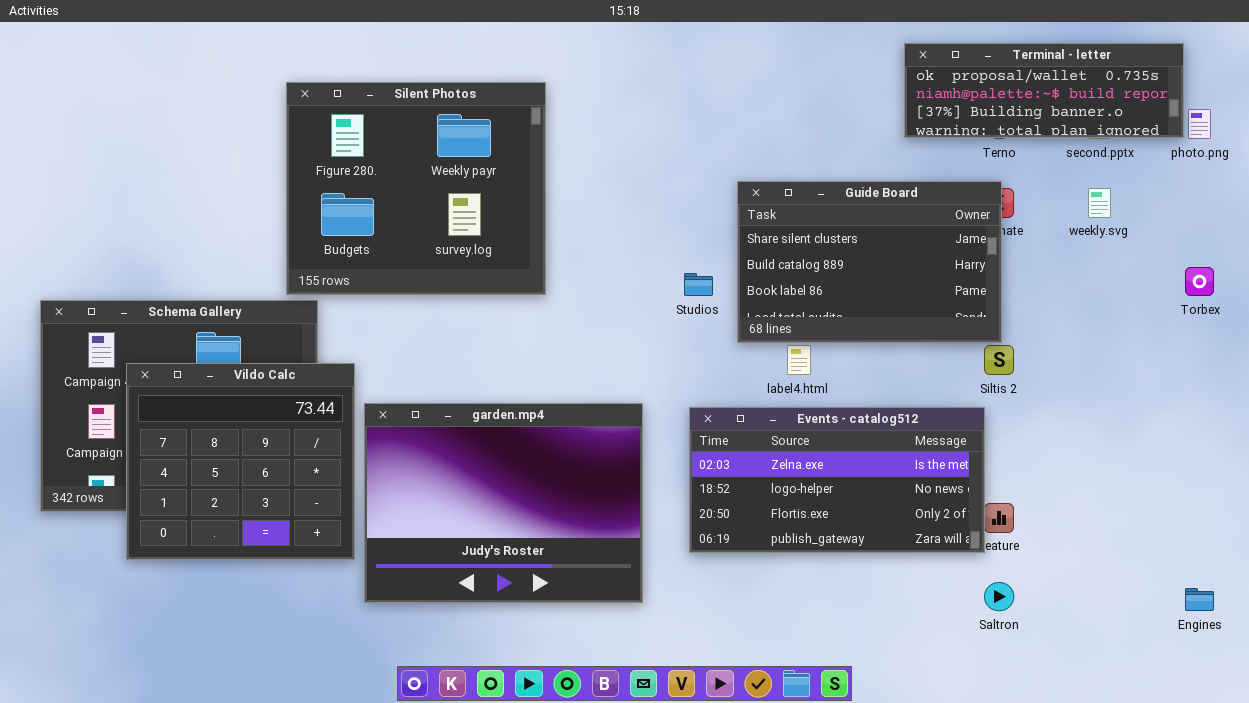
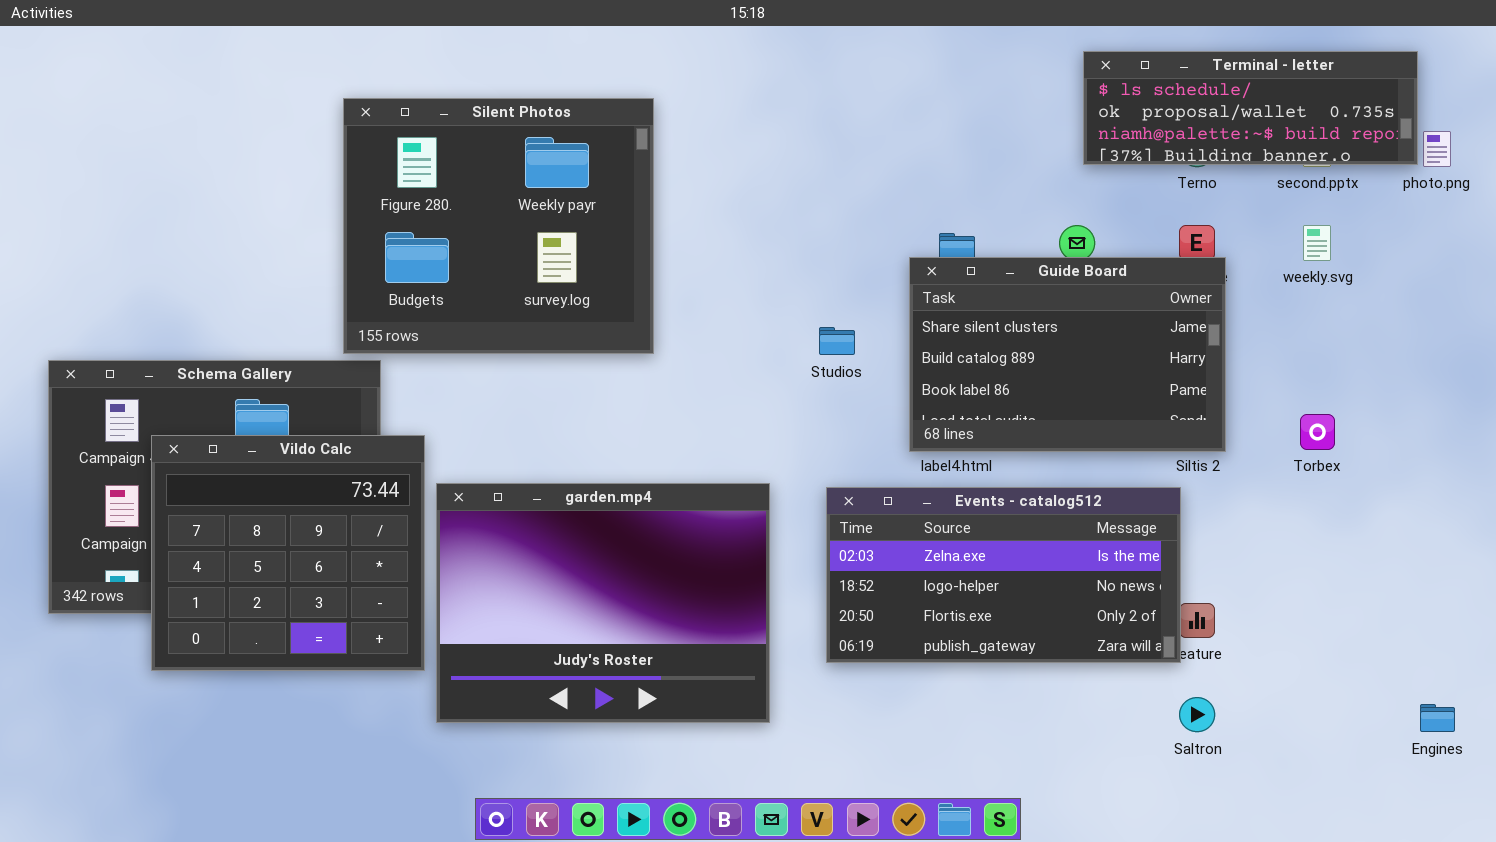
Terminal - letter: [904,43,1184,138] -> [1083,51,1418,165], scrolled up 1 row
Guide Board: [737,181,1002,343] -> [909,257,1226,452], moved
Torbex: [1185,267,1214,296] -> [1300,414,1335,450], moved

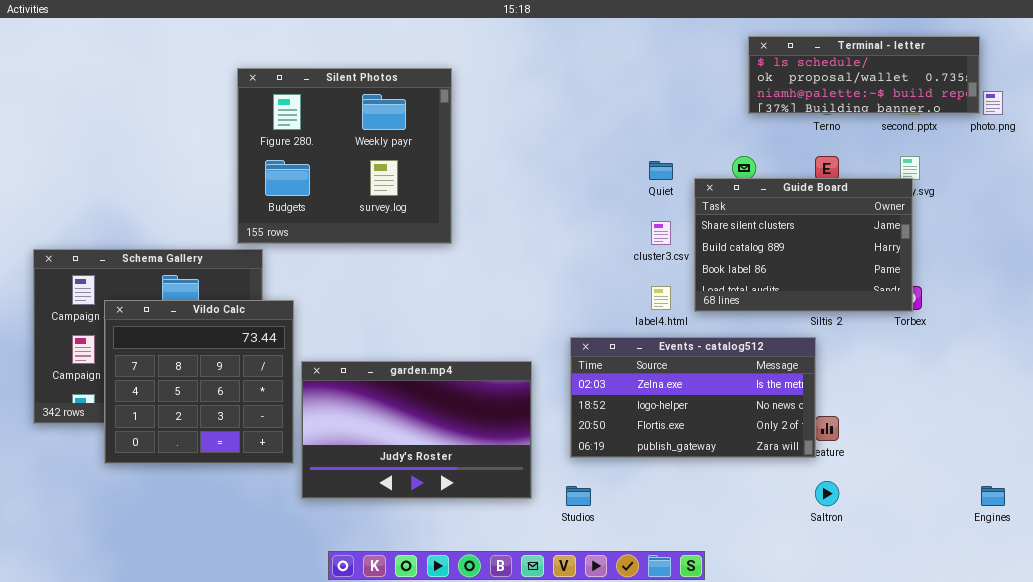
Guide Board: [909,257,1226,452] -> [694,178,913,312], moved
Studios: [819,327,855,355] -> [566,486,591,506], moved
garden.mp4: [436,483,770,723] -> [301,361,532,499], resized

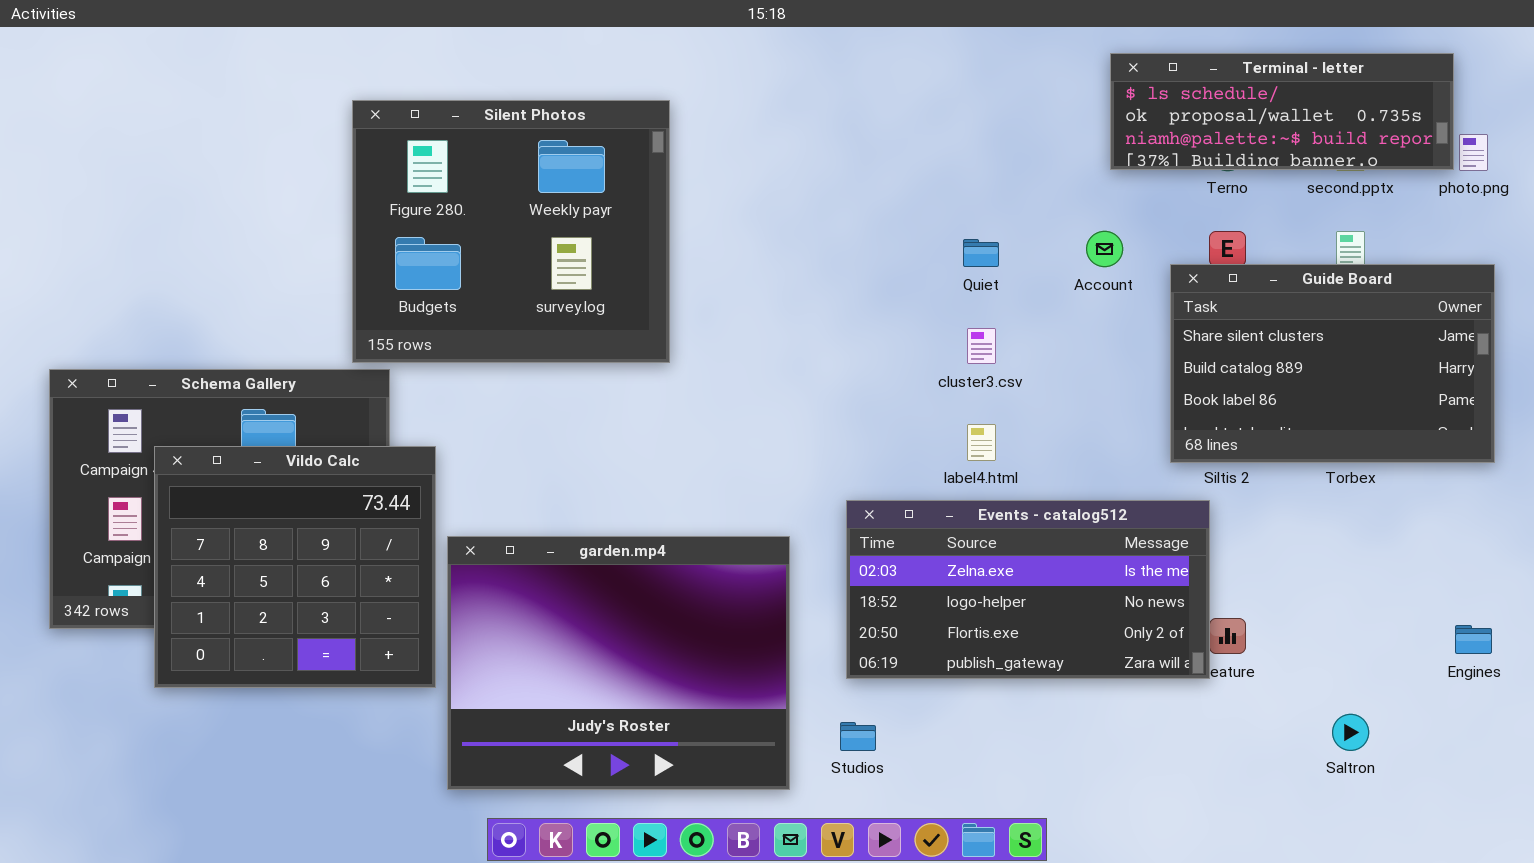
Guide Board: [694,178,913,312] -> [1170,264,1495,463], moved
garden.mp4: [301,361,532,499] -> [447,536,790,790], resized
Saltron: [815,481,839,506] -> [1332,714,1369,751], moved
Engines: [981,486,1005,506] -> [1455,625,1492,654], moved

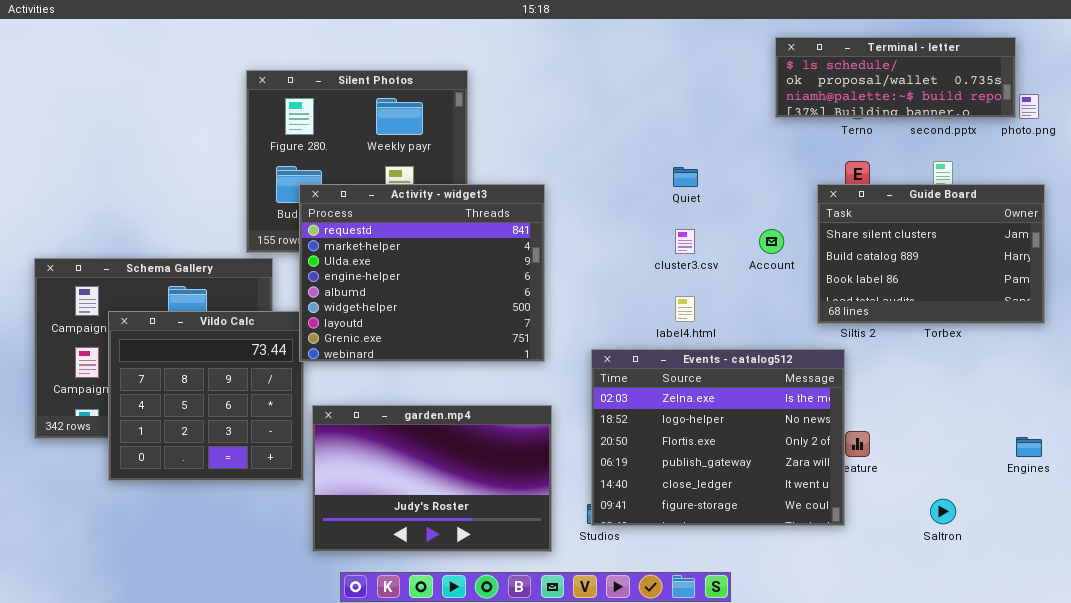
Account: [1086,231,1123,267] -> [759,229,784,254], moved
Activity - widget3: none -> [299,184,545,362], opened
Events - catalog512: [846,500,1210,679] -> [591,349,845,526], resized
garden.mp4: [447,536,790,790] -> [312,405,552,552], resized

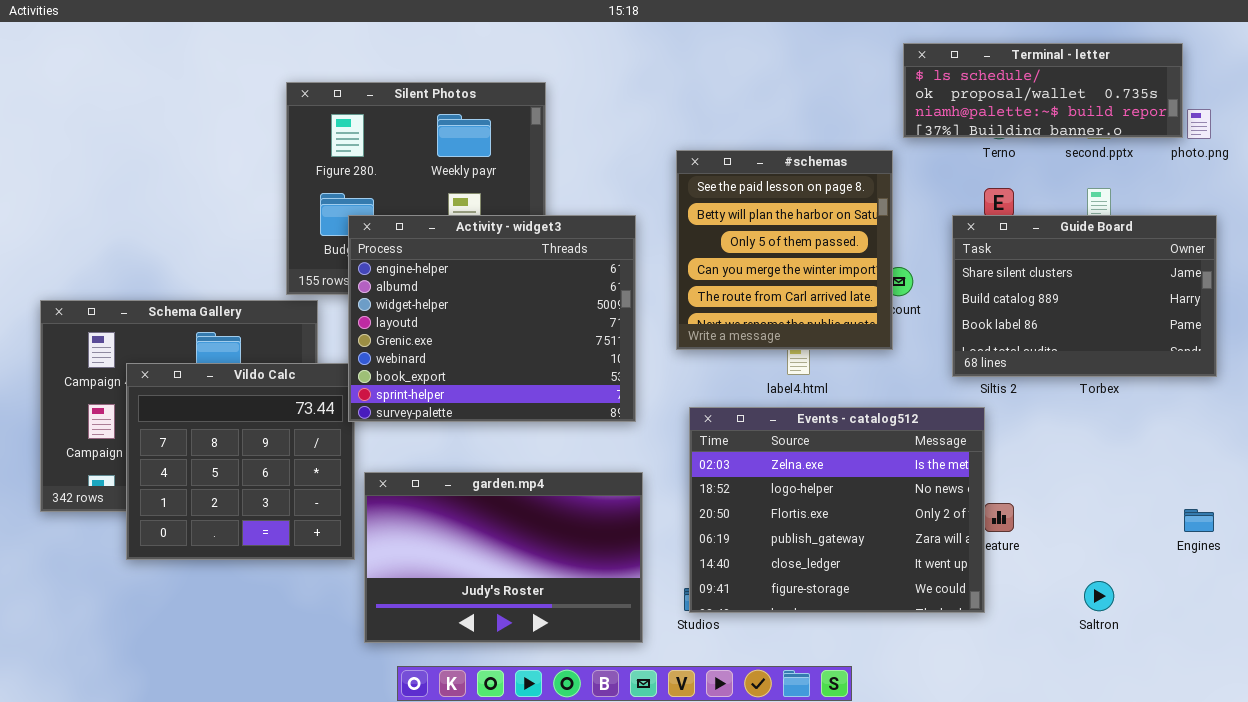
#schemas: none -> [676,150,893,350], opened
Activity - widget3: [299,184,545,362] -> [348,215,636,422], scrolled down 3 rows

